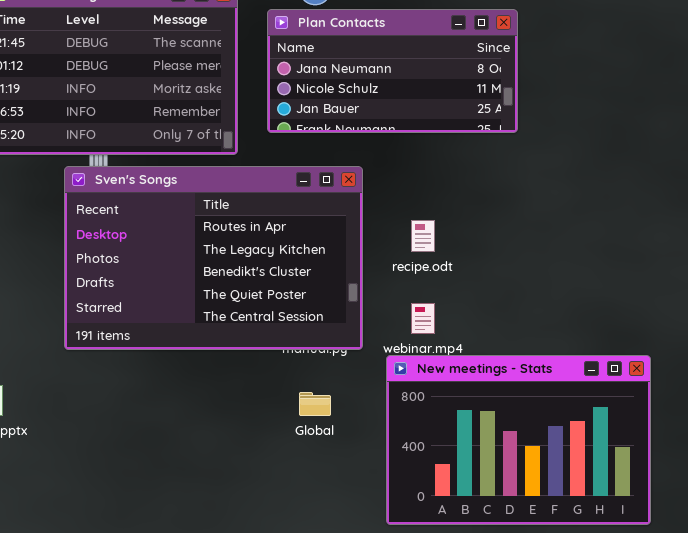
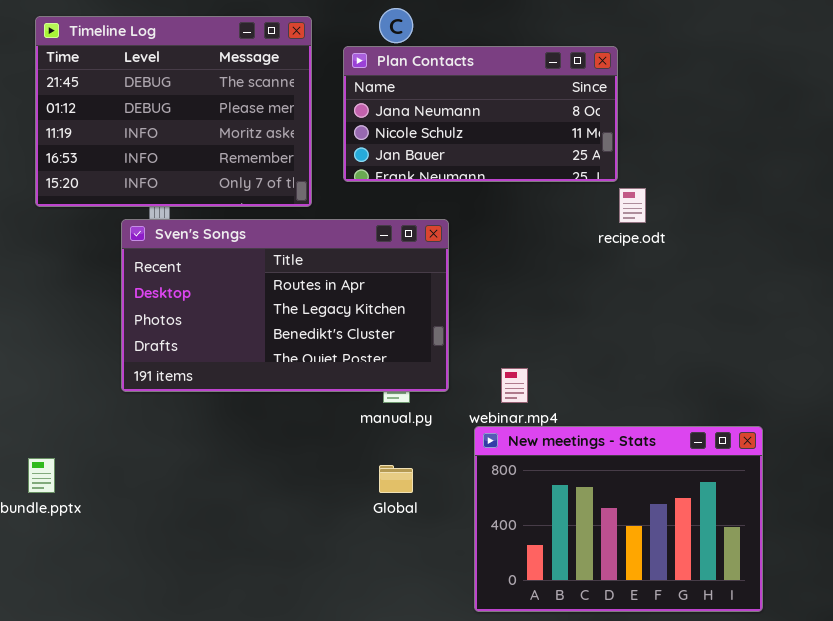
Sven's Songs: [64,166,363,350] -> [121,219,449,392], resized
recipe.odt: [411,220,435,252] -> [619,188,646,223], moved

